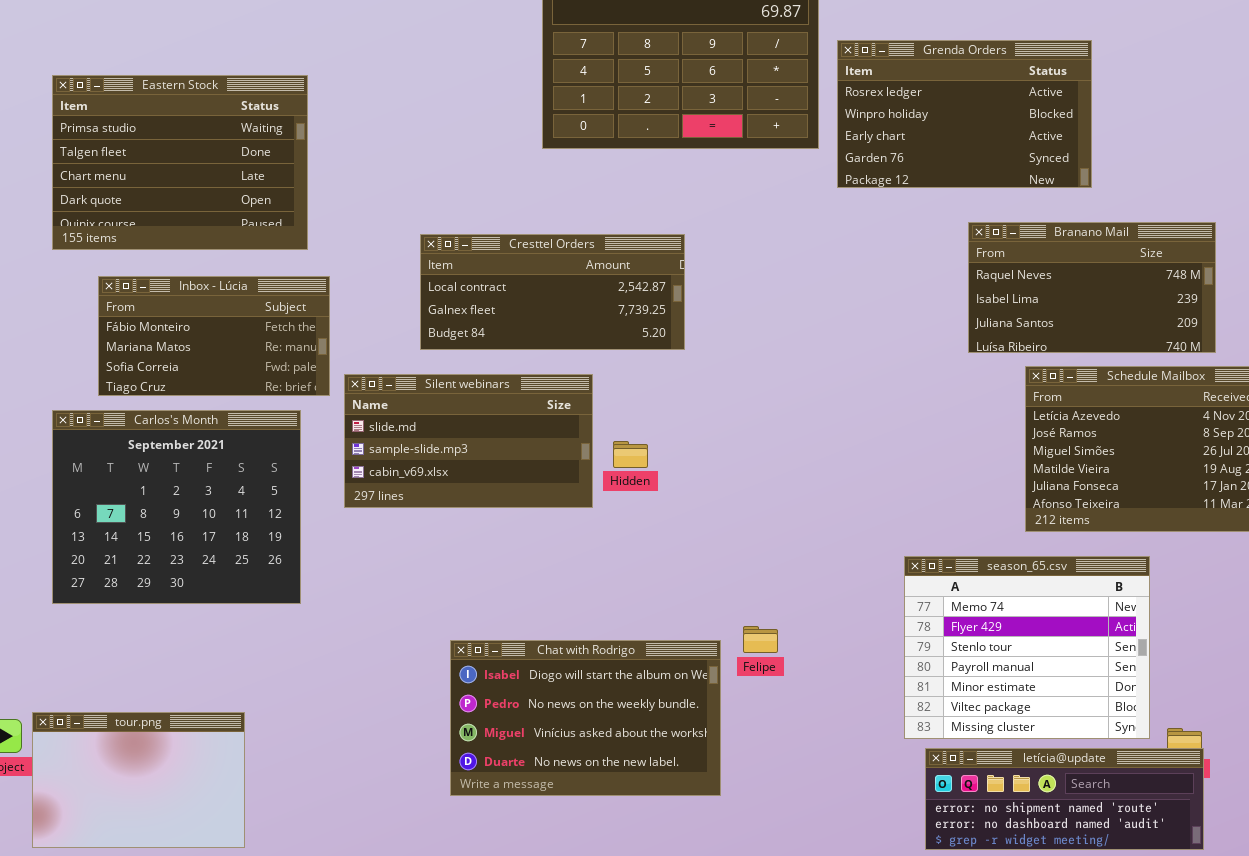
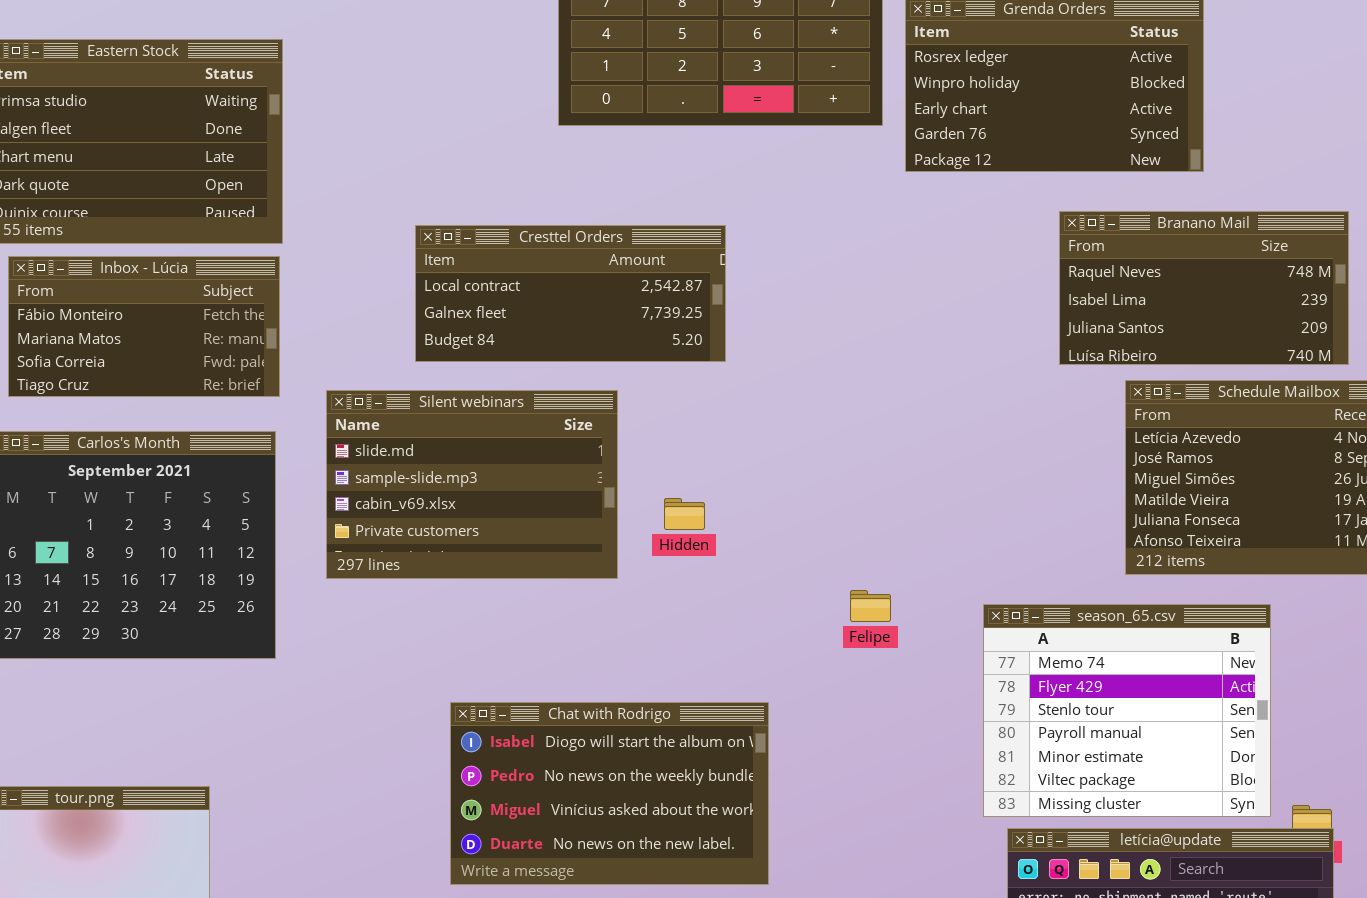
Inbox - Lúcia: [98,276,330,396] -> [8,256,280,397], moved
Silent webinars: [344,374,593,508] -> [326,390,618,579], resized
Hidden: [613,441,648,468] -> [664,498,705,530], moved
Felipe: [743,626,778,653] -> [850,590,891,622], moved

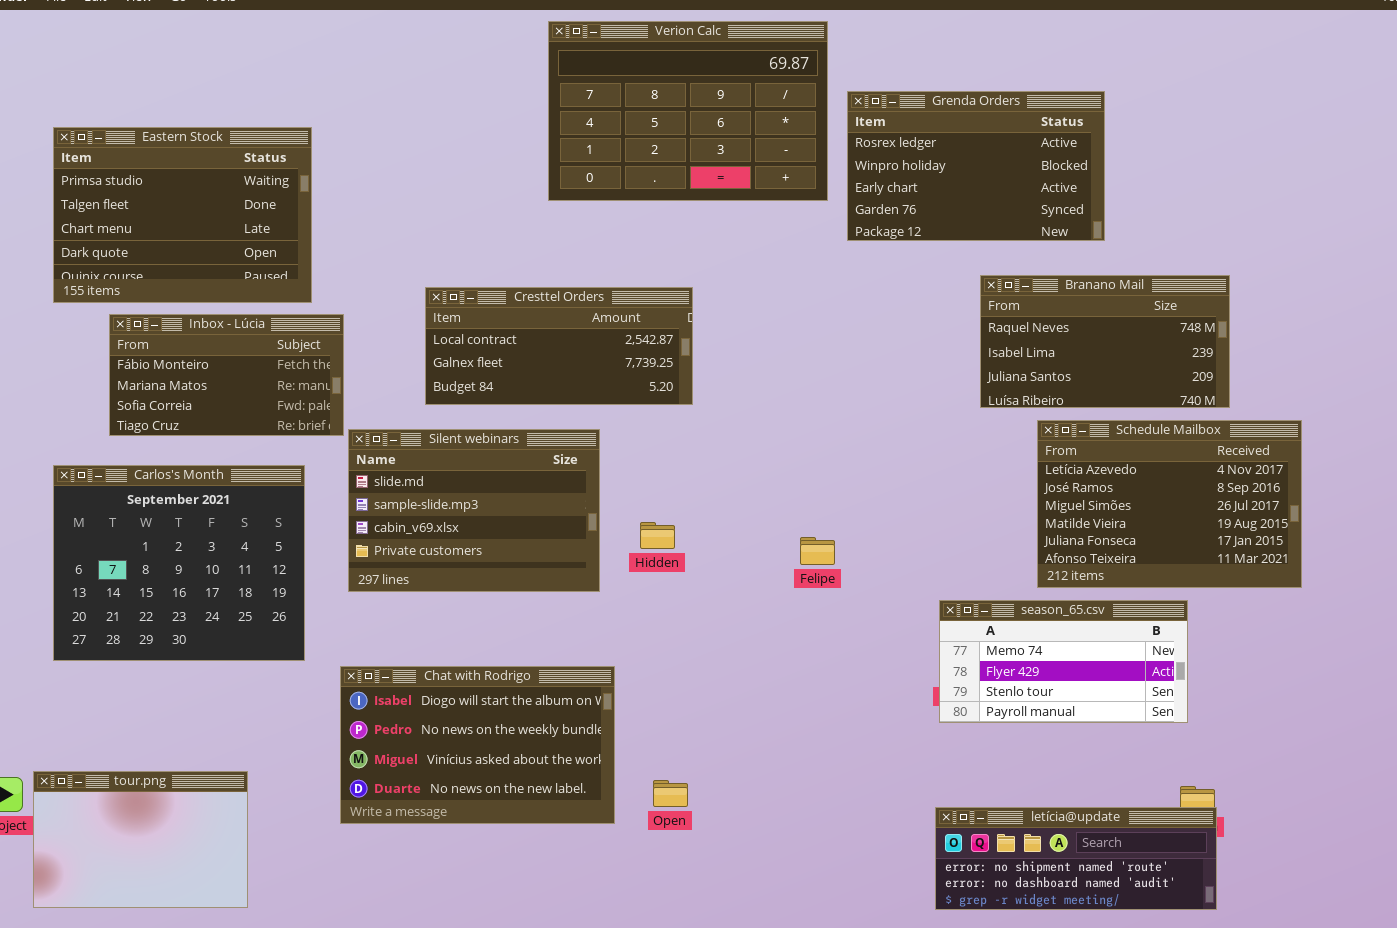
Inbox - Lúcia: [8,256,280,397] -> [109,314,344,436], moved
Felipe: [850,590,891,622] -> [800,537,835,565], moved
season_65.csv: [983,604,1271,817] -> [939,600,1188,723], moved, resized
Chat with Rodrigo: [450,702,769,885] -> [340,666,615,824], moved

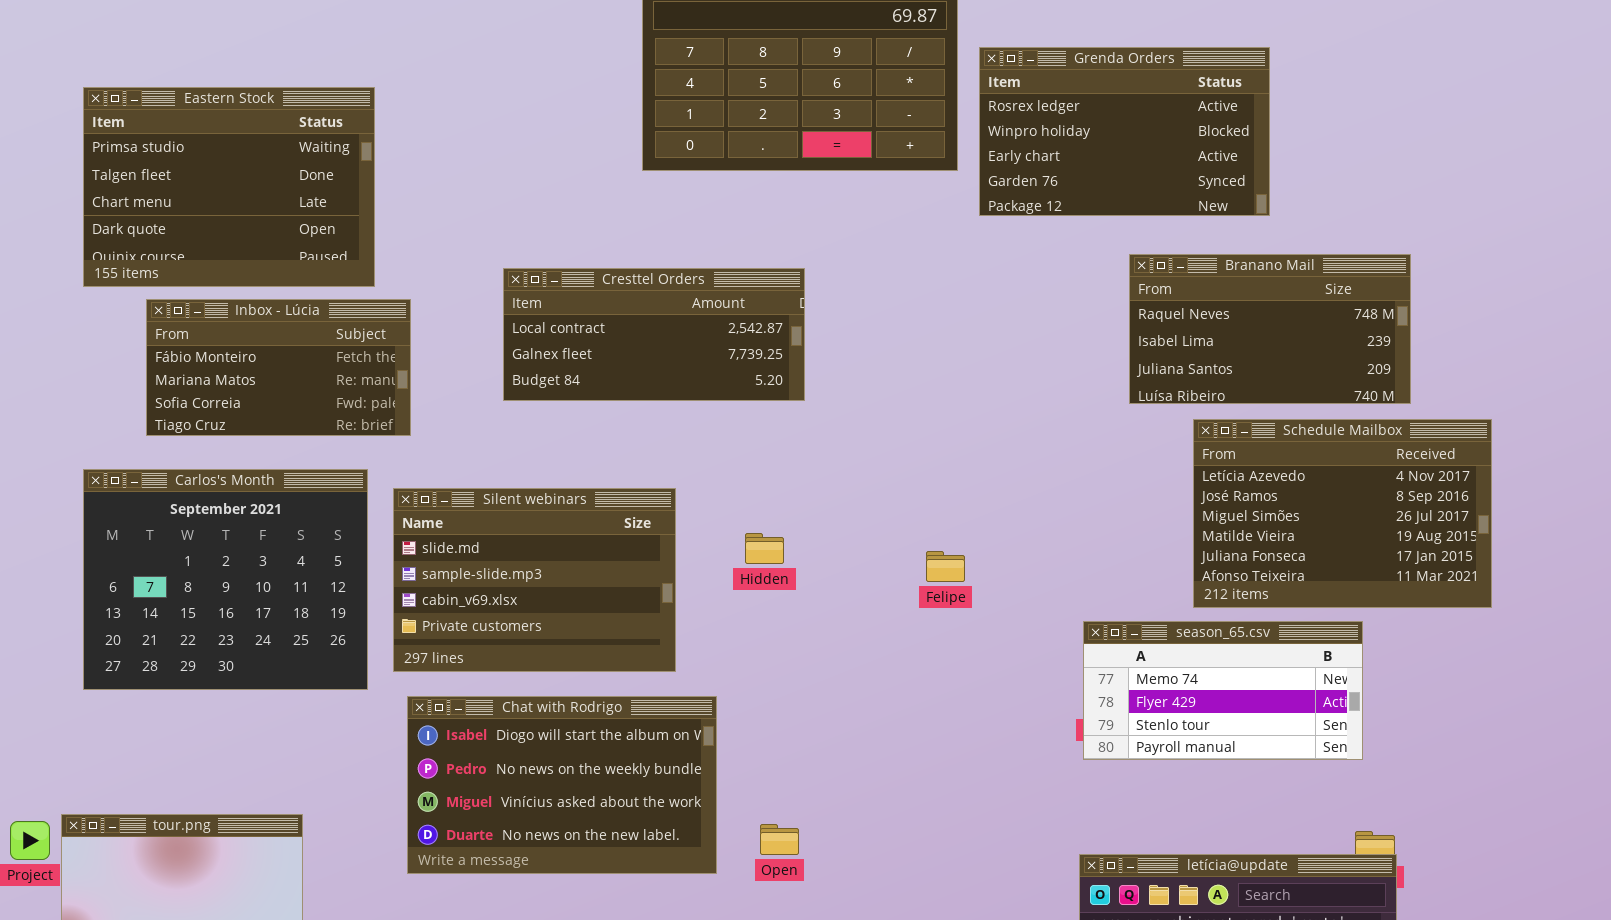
Silent webinars: [348,429,600,592] -> [393,488,676,672], moved

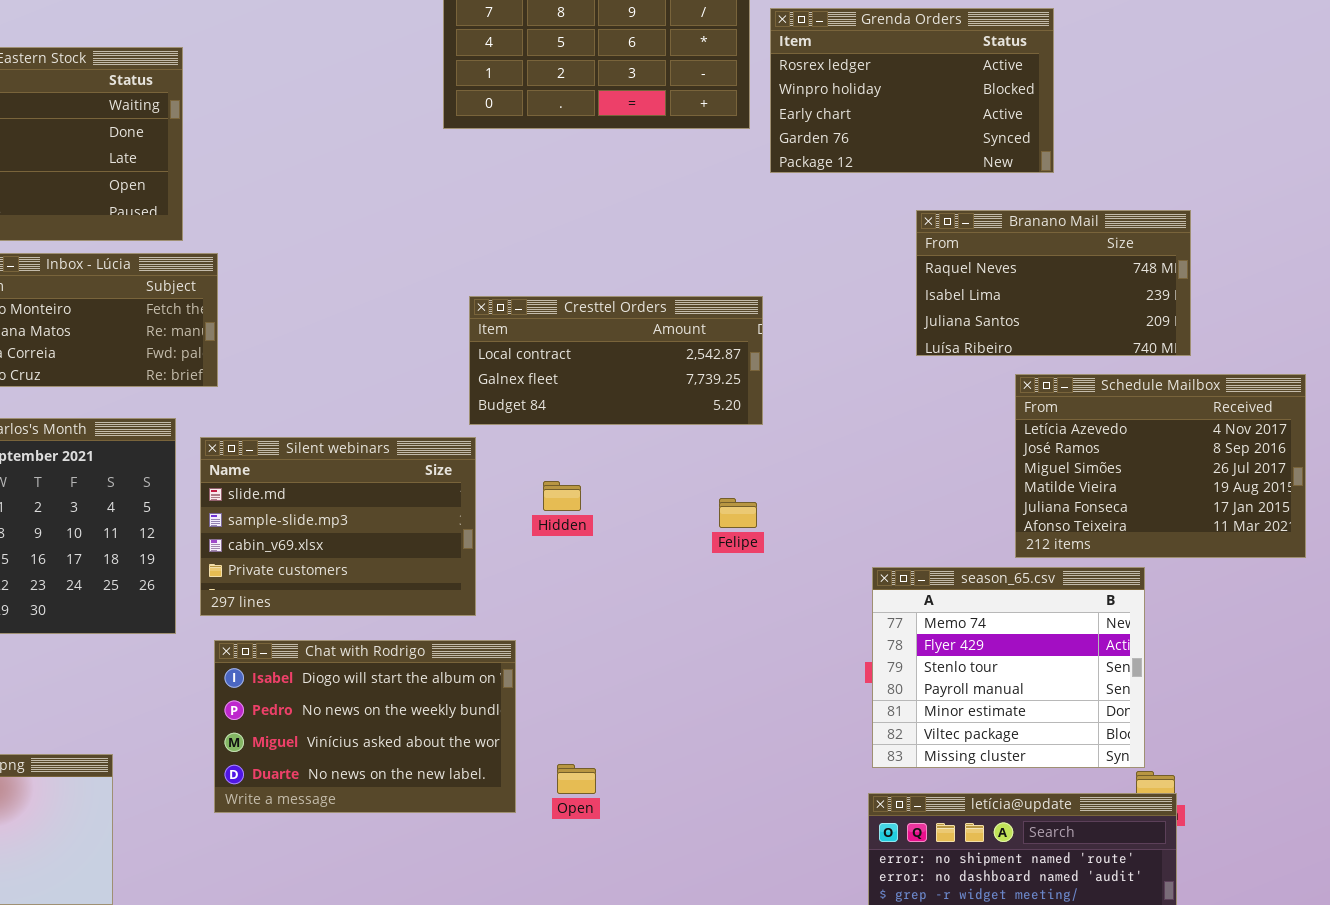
Cresttel Orders: [503,268,805,401] -> [469,296,763,425], moved
Schedule Mailbox: [1193,419,1492,608] -> [1015,374,1306,558], moved
season_65.csv: [1083,621,1363,760] -> [872,567,1145,768], resized

